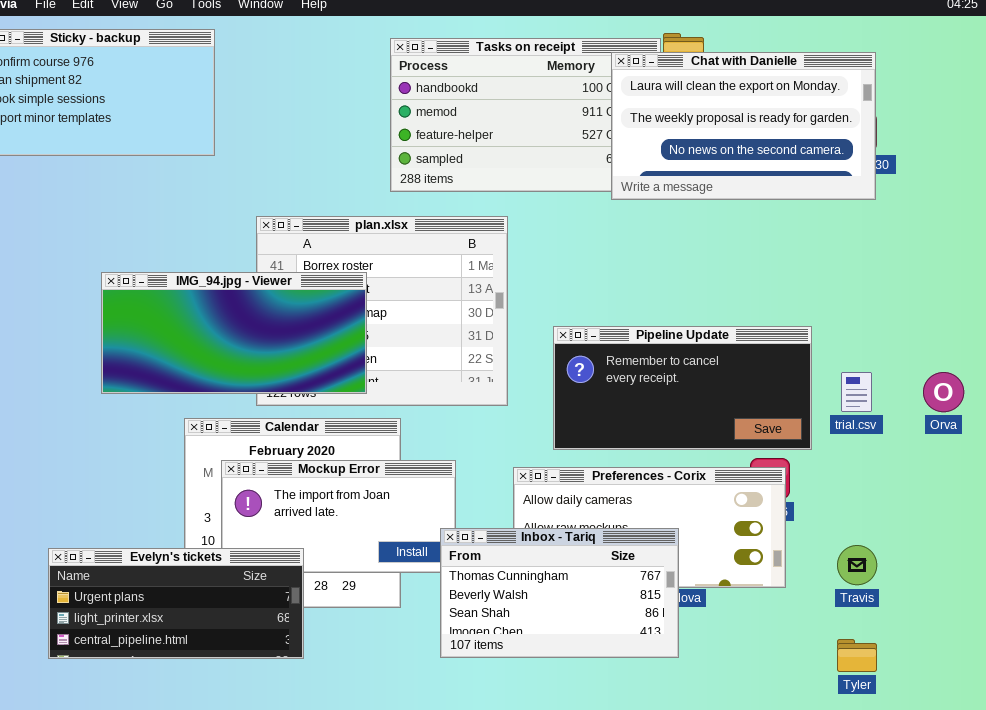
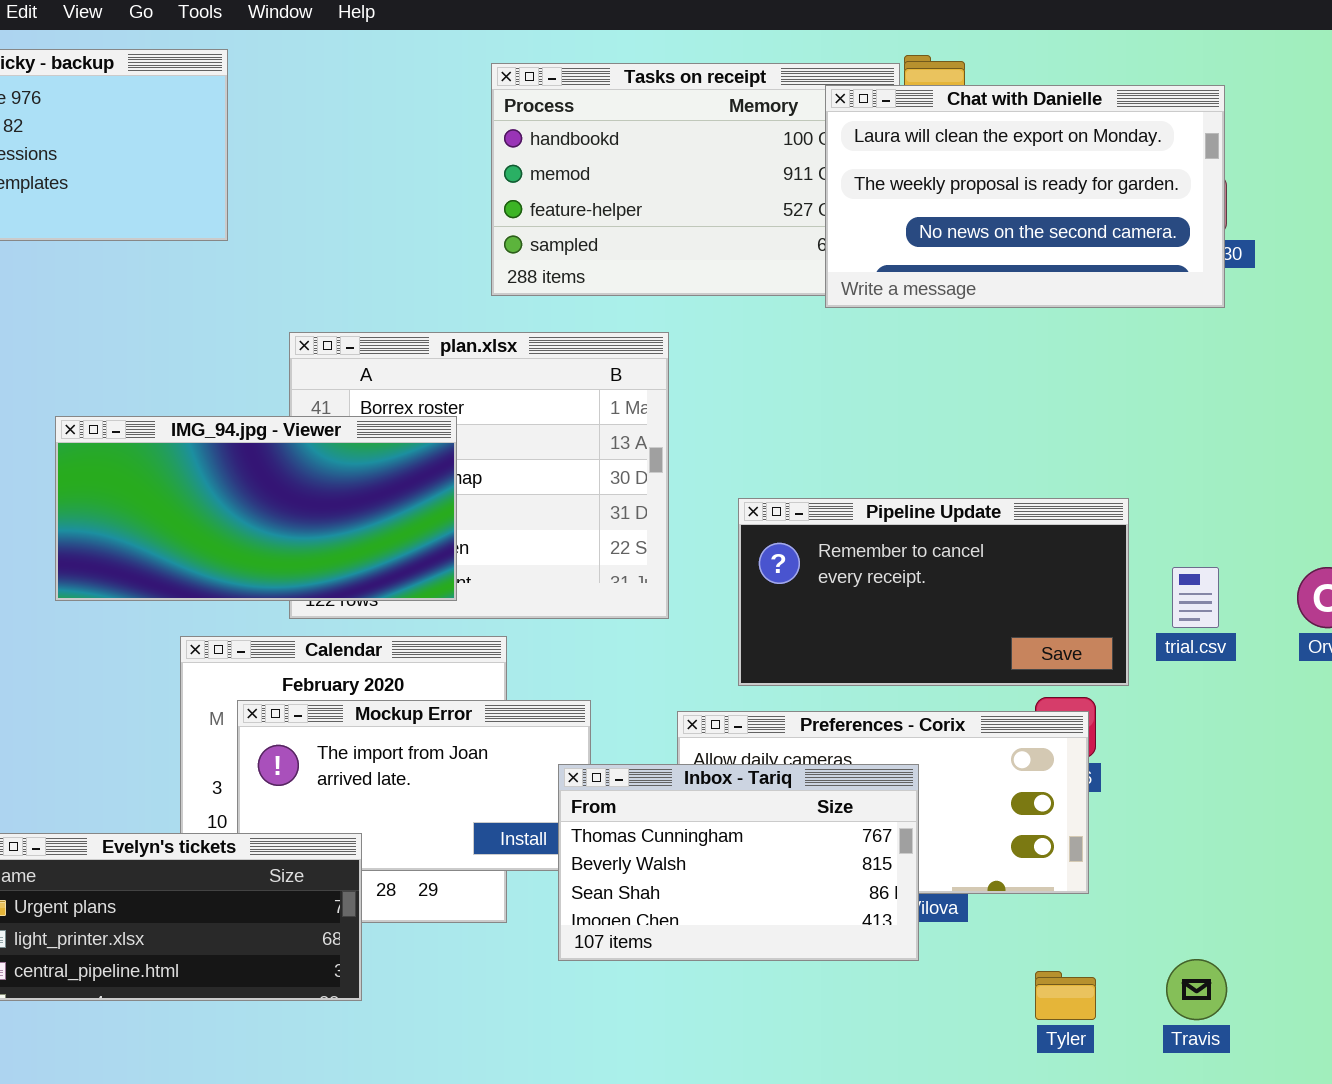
Inbox - Tariq: [440,528,679,658] -> [558,764,919,961], moved
Travis: [837,545,877,585] -> [1166,959,1227,1020], moved
Tyler: [837,639,877,672] -> [1035,971,1096,1020], moved

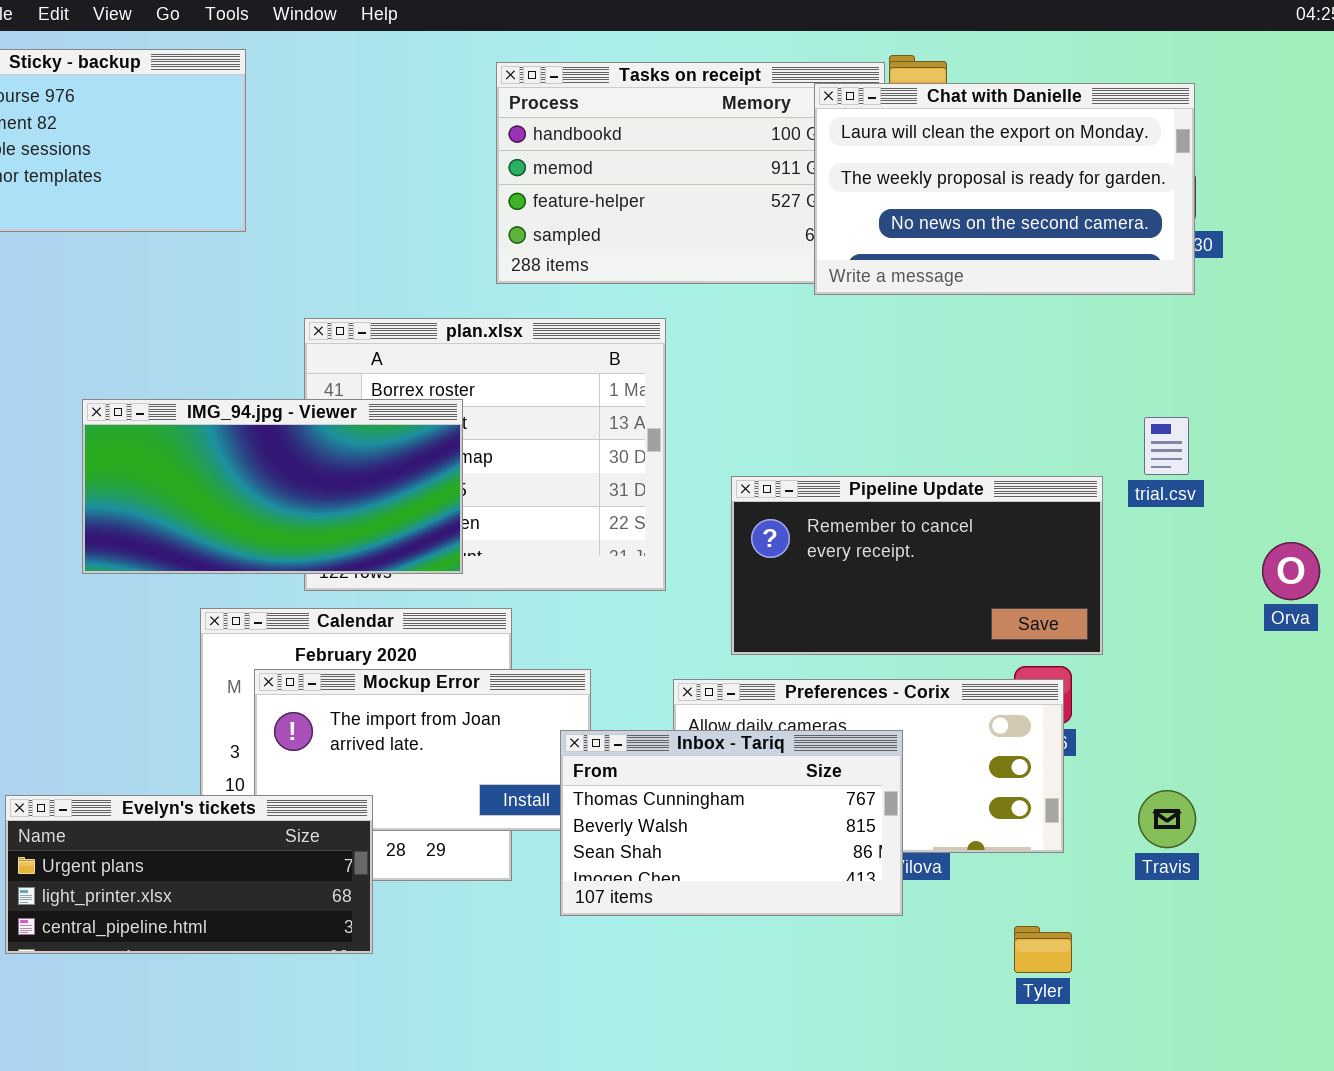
trial.csv: [1172,567,1219,628] -> [1144,417,1189,475], moved
Travis: [1166,959,1227,1020] -> [1138,790,1196,848], moved

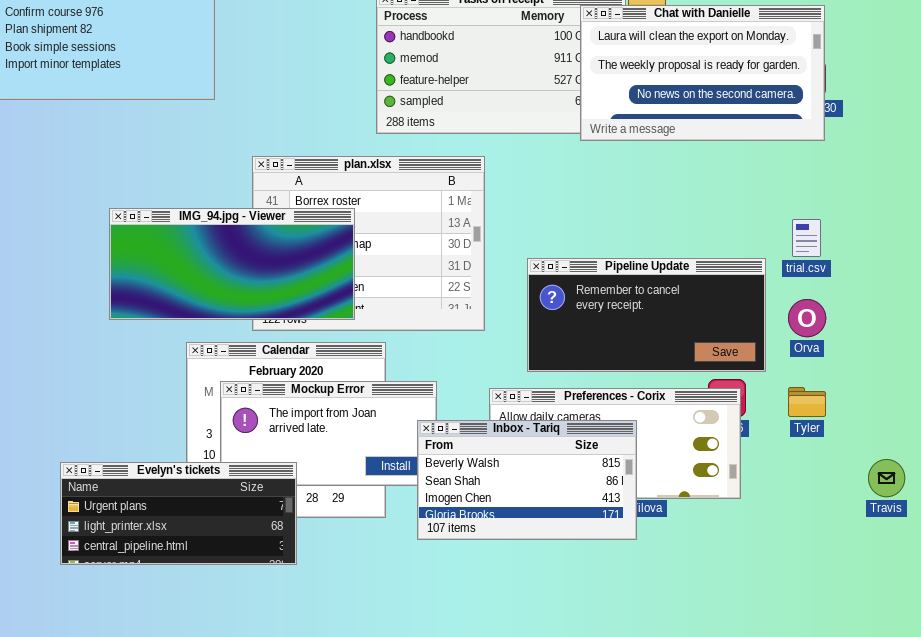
Orva: [1262,542,1320,600] -> [788,299,826,337], moved
Inbox - Tariq: [560,730,903,916] -> [417,420,637,540], scrolled down 1 row
Travis: [1138,790,1196,848] -> [868,459,905,497], moved
Tyler: [1014,926,1072,973] -> [788,387,826,417], moved

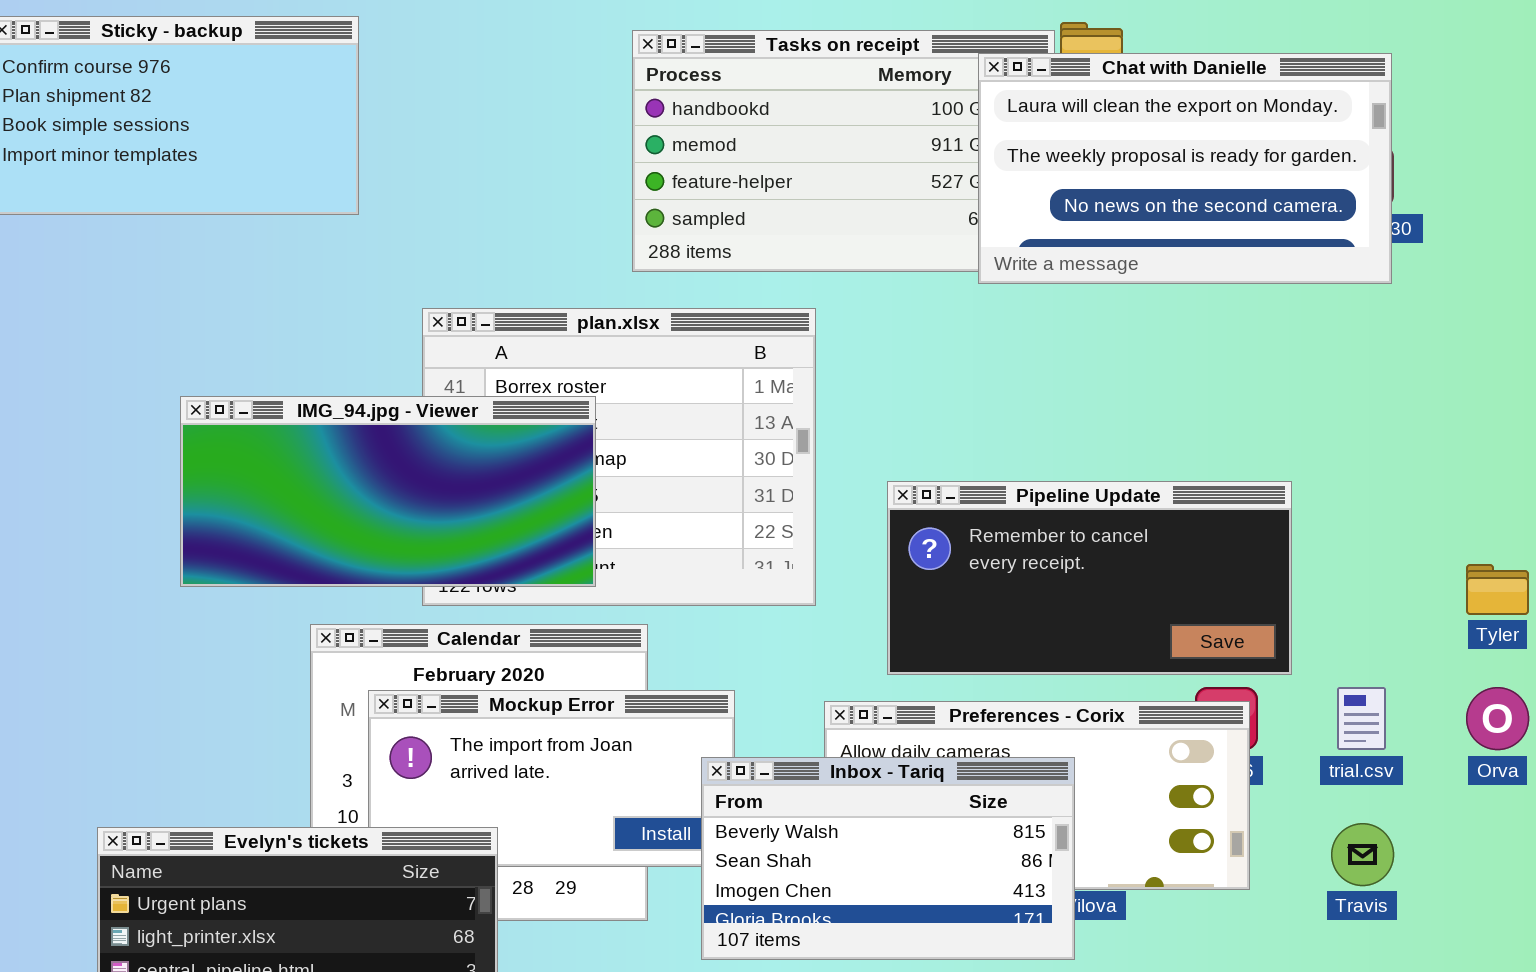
trial.csv: [792,219,821,257] -> [1337,687,1386,750], moved
Orva: [788,299,826,337] -> [1466,687,1529,750], moved
Tyler: [788,387,826,417] -> [1466,564,1529,615], moved
Travis: [868,459,905,497] -> [1331,823,1394,886], moved

